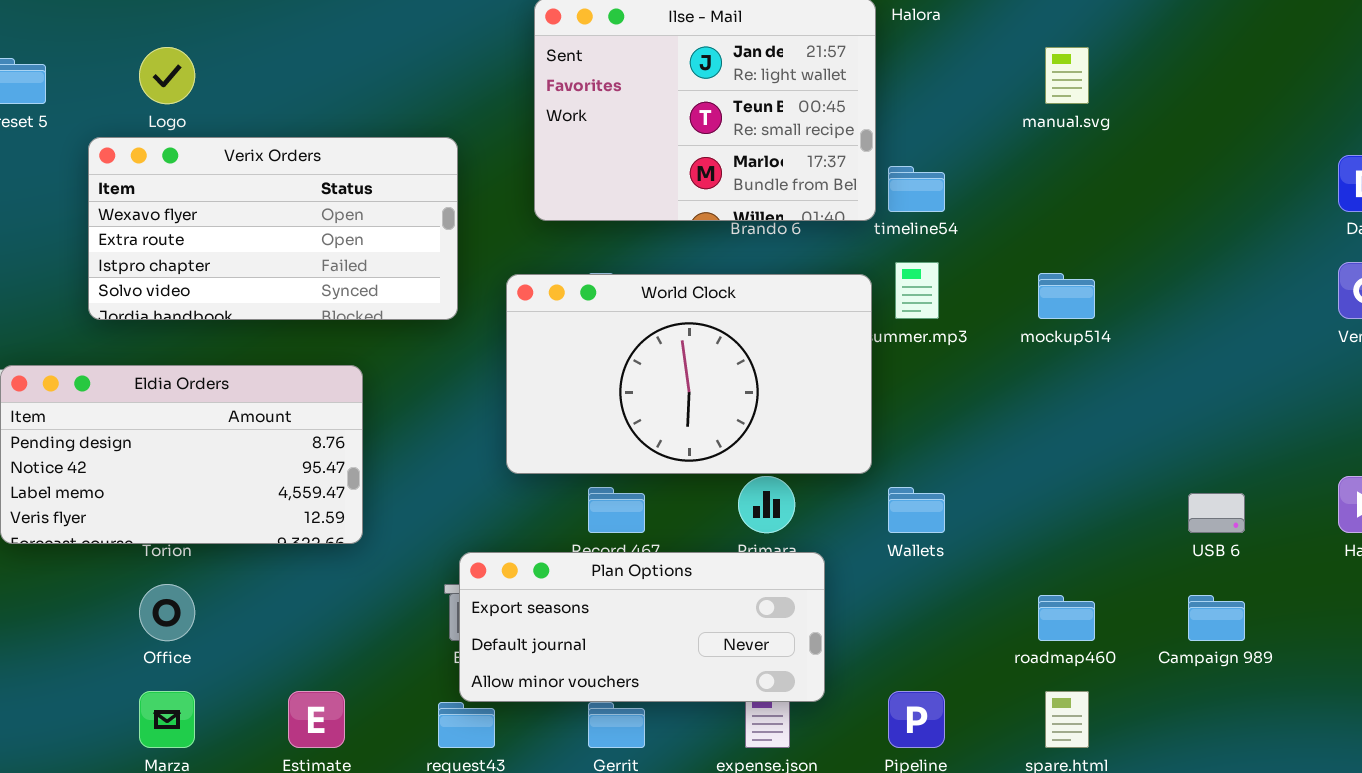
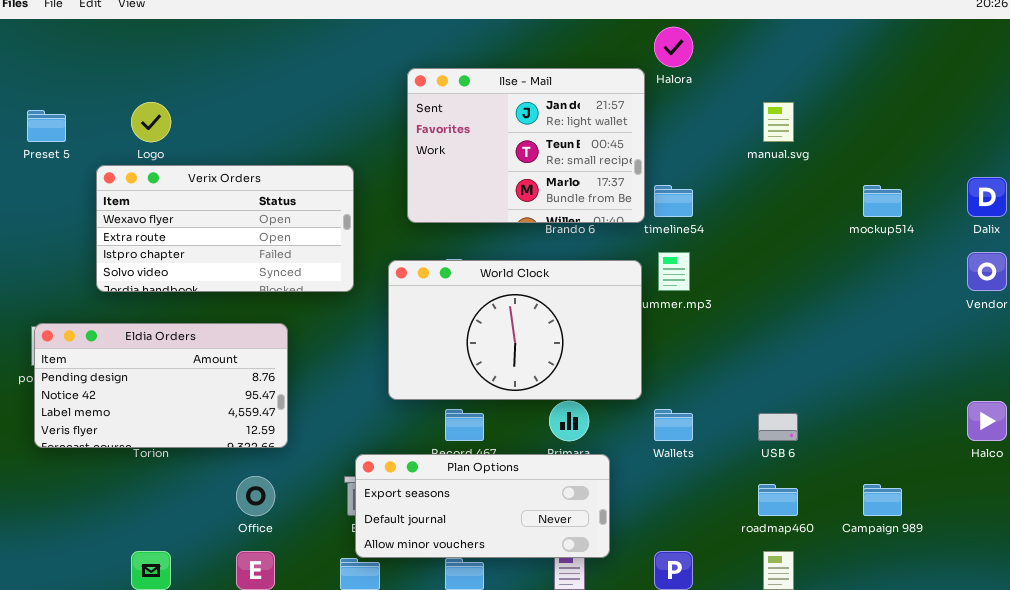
mockup514: [1038,273,1095,319] -> [863,185,902,217], moved
USB 6: [1188,493,1245,533] -> [758,413,798,441], moved
Office: [139,584,195,641] -> [236,476,275,516], moved

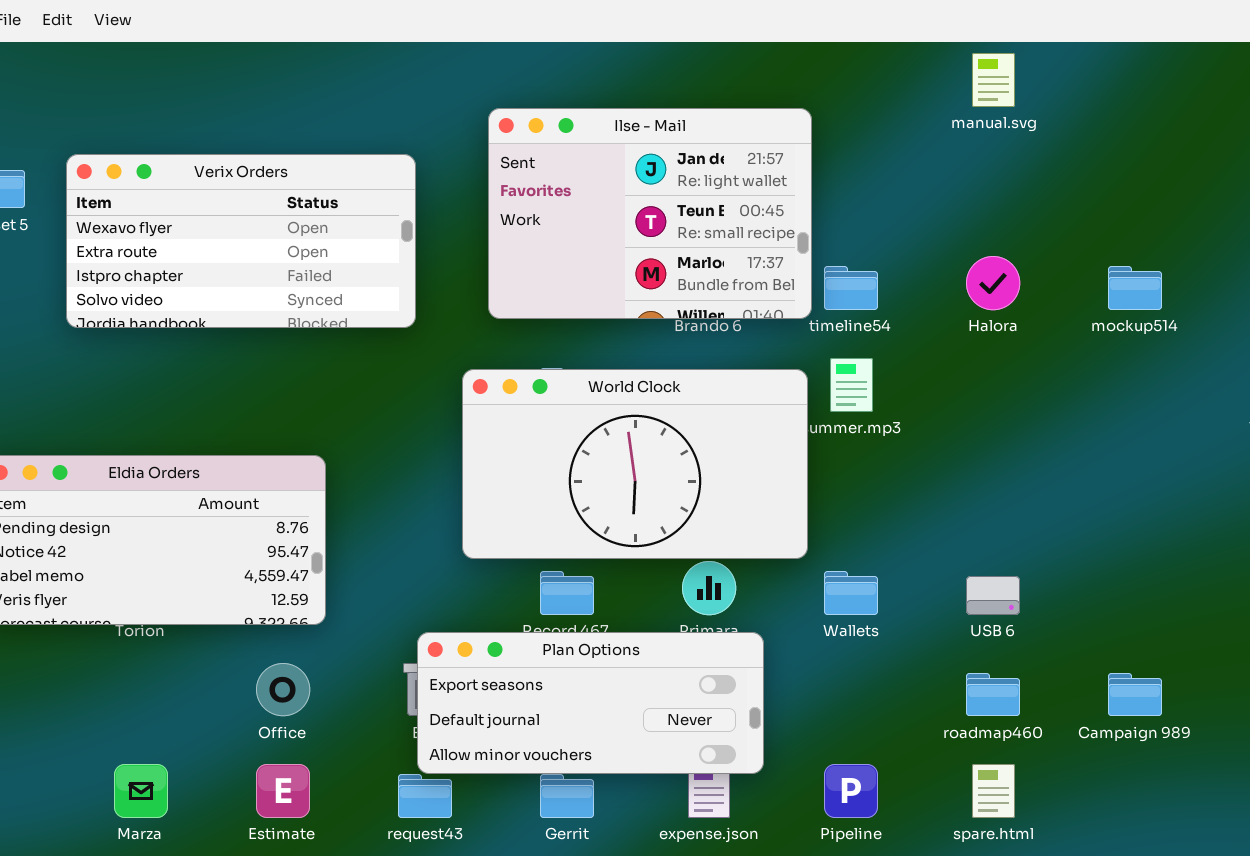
Halora: [654,27,693,67] -> [966,256,1020,310], moved
manual.svg: [763,102,794,142] -> [972,53,1015,107], moved
Verix Orders: [96,165,354,292] -> [66,154,416,328], moved

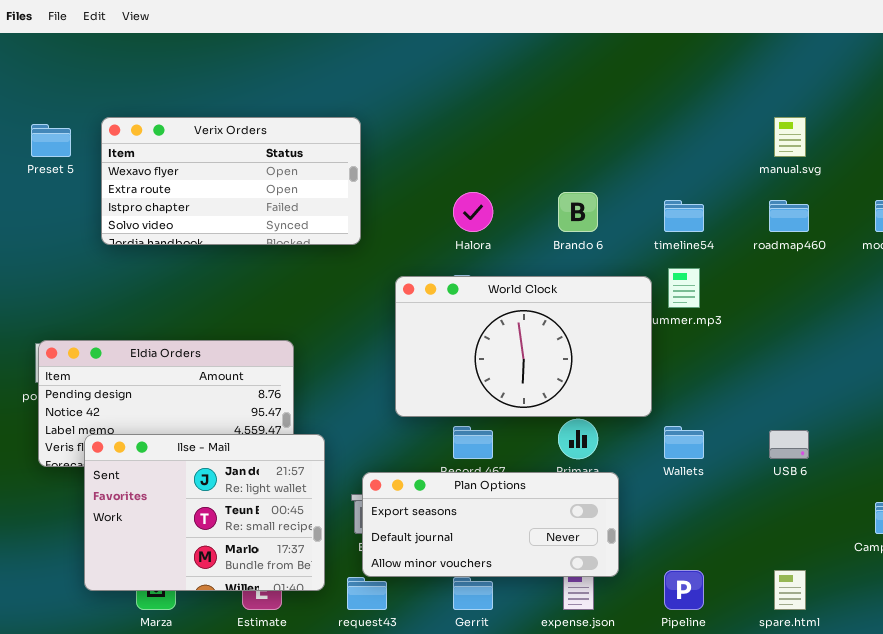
manual.svg: [972,53,1015,107] -> [774,117,806,157], moved
Ilse - Mail: [488,108,812,319] -> [84,434,325,591], moved
Halora: [966,256,1020,310] -> [453,192,493,232], moved
roadmap460: [966,673,1020,716] -> [769,200,809,232], moved

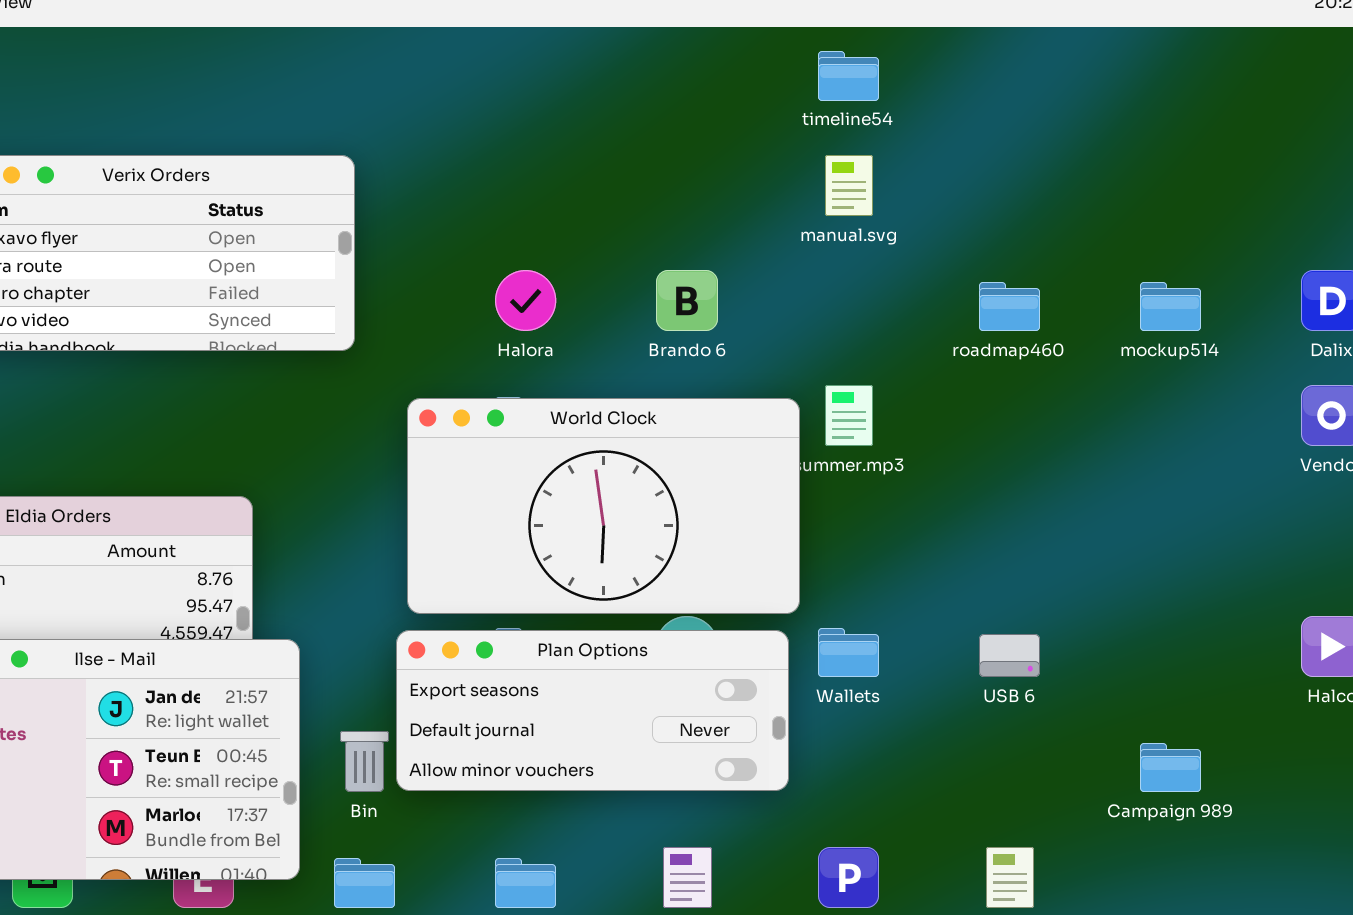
manual.svg: [774,117,806,157] -> [825,155,873,216], moved
timeline54: [664,200,704,232] -> [818,51,879,101], moved
Plan Options: [362,472,619,577] -> [396,630,789,791], moved

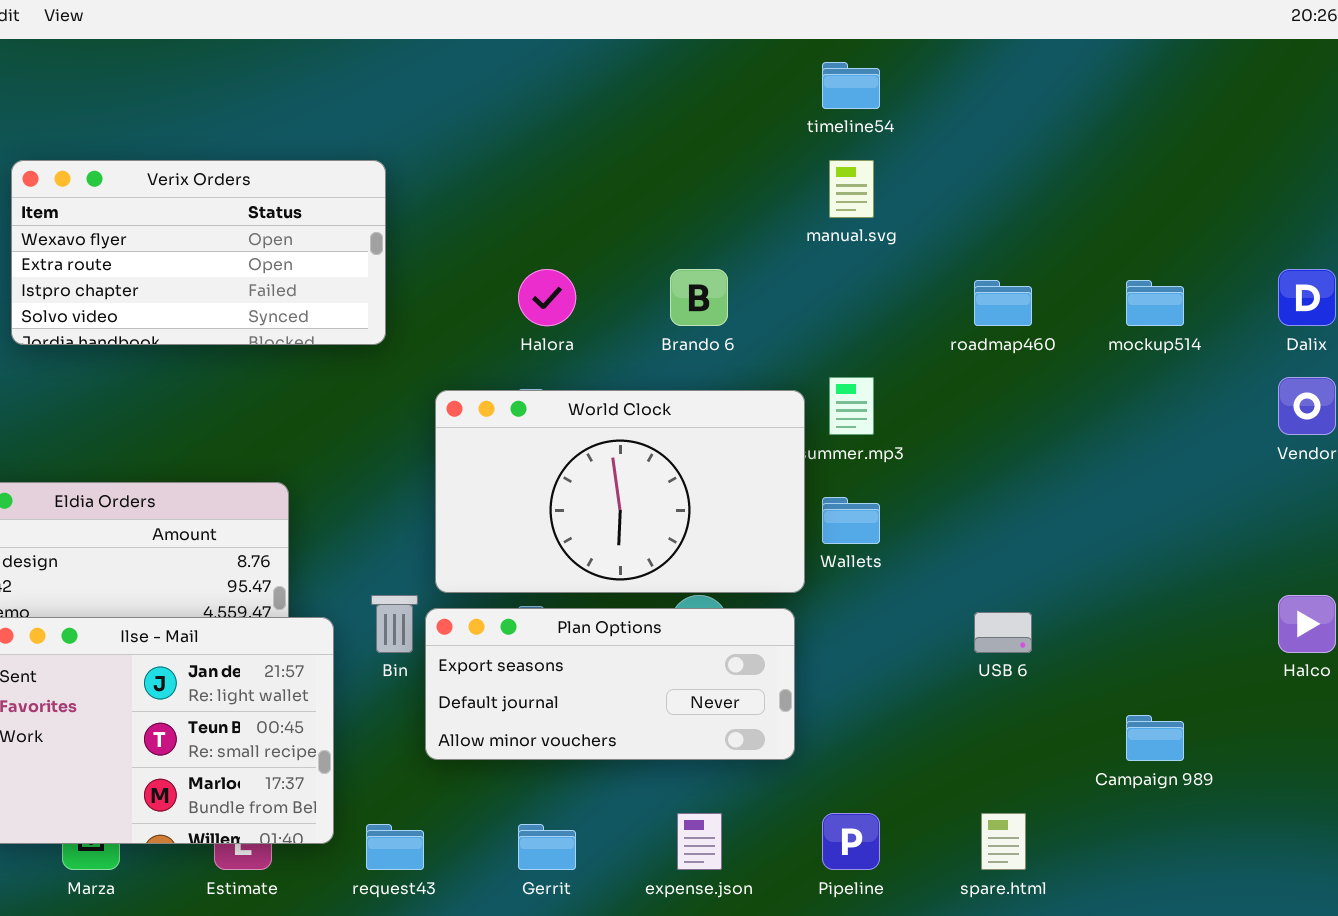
Wallets: [818,628,879,677] -> [822,497,880,544], moved
Bin: [340,731,389,792] -> [371,595,418,653], moved

